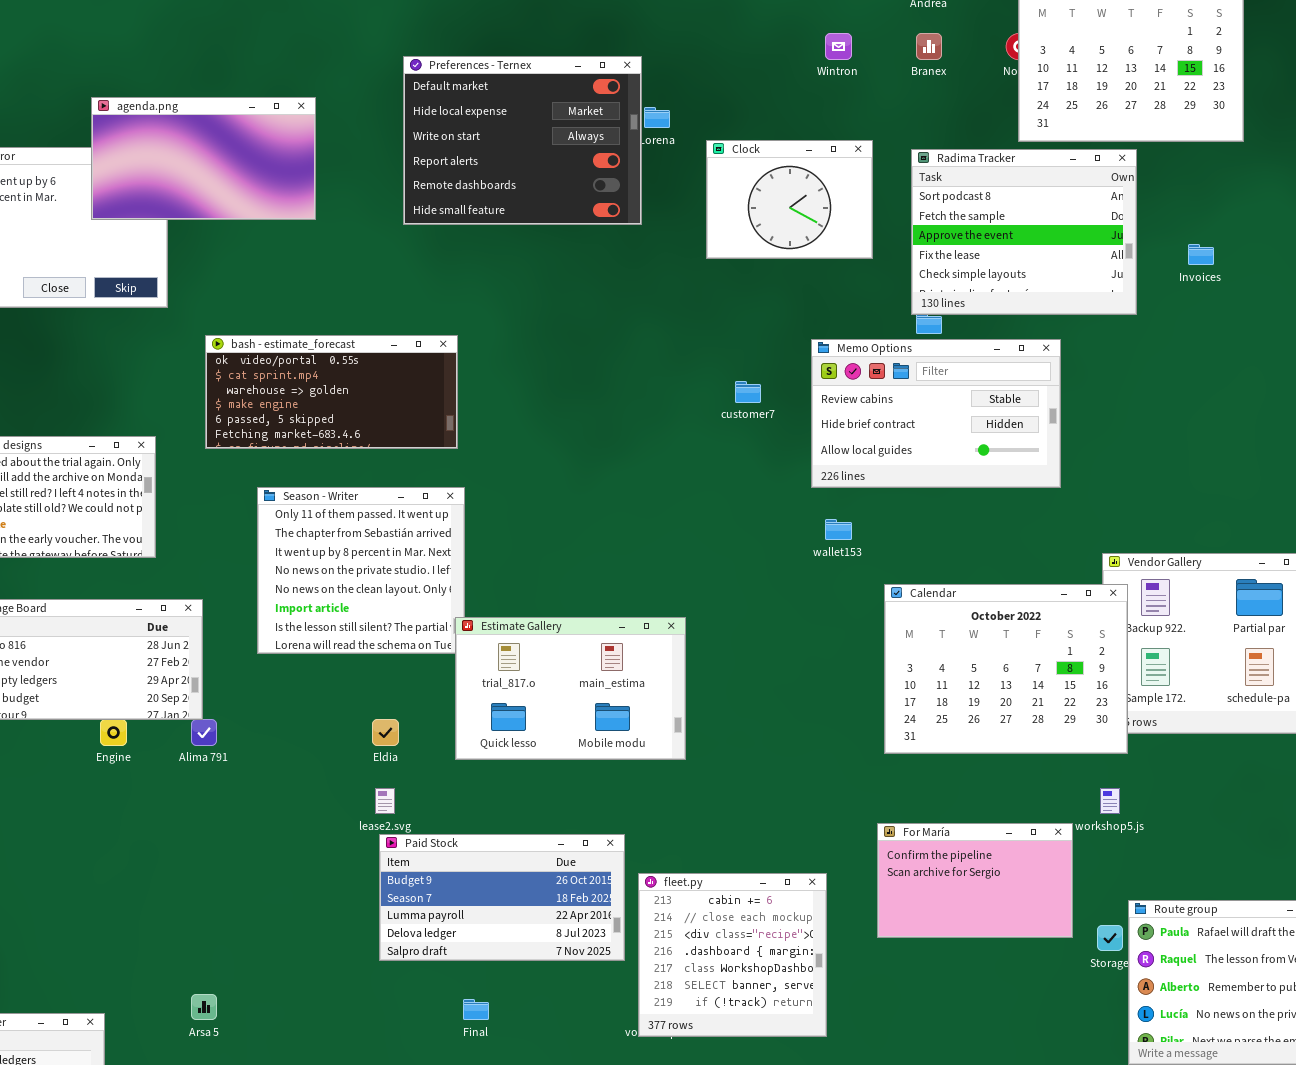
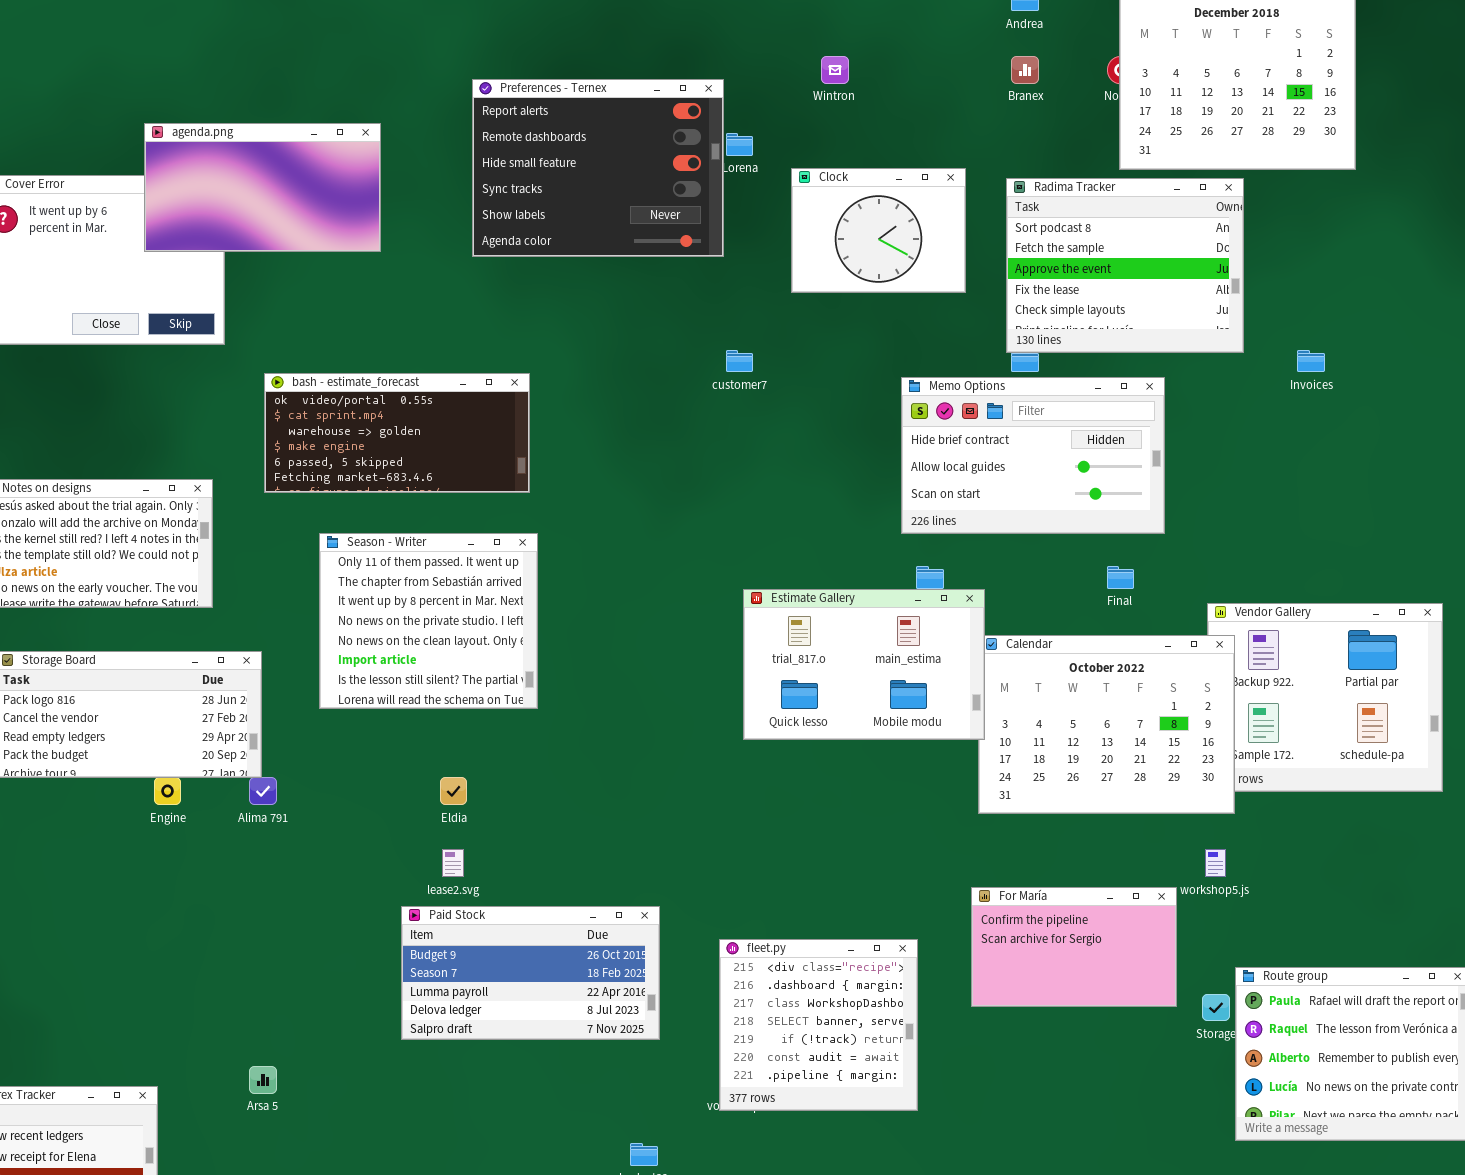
Wintron: [825,33,852,60] -> [821,56,849,84], moved
Preferences - Ternex: [403,56,642,225] -> [472,79,724,257], scrolled down 3 rows
Invoices: [1188,244,1214,265] -> [1297,350,1325,372], moved
Memo Options: [811,339,1061,488] -> [901,377,1165,534], scrolled down 1 row
customer7: [735,381,761,403] -> [726,350,753,372], moved
Estimate Gallery: [455,617,686,760] -> [743,589,985,740], moved
Paid Stock: [379,834,625,961] -> [401,906,660,1040], moved
fleet.py: [638,873,827,1037] -> [719,939,918,1111], scrolled down 2 rows
Final: [463,999,489,1020] -> [1107,566,1134,589], moved

